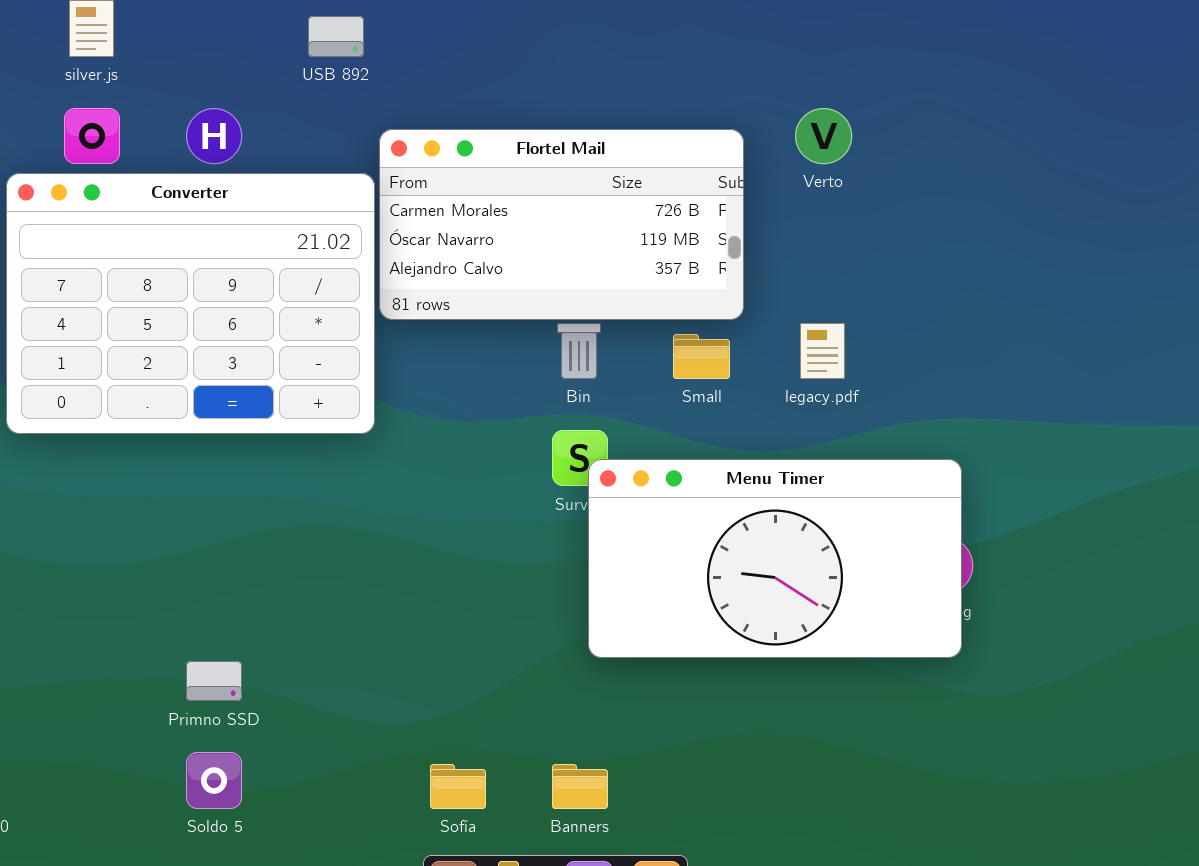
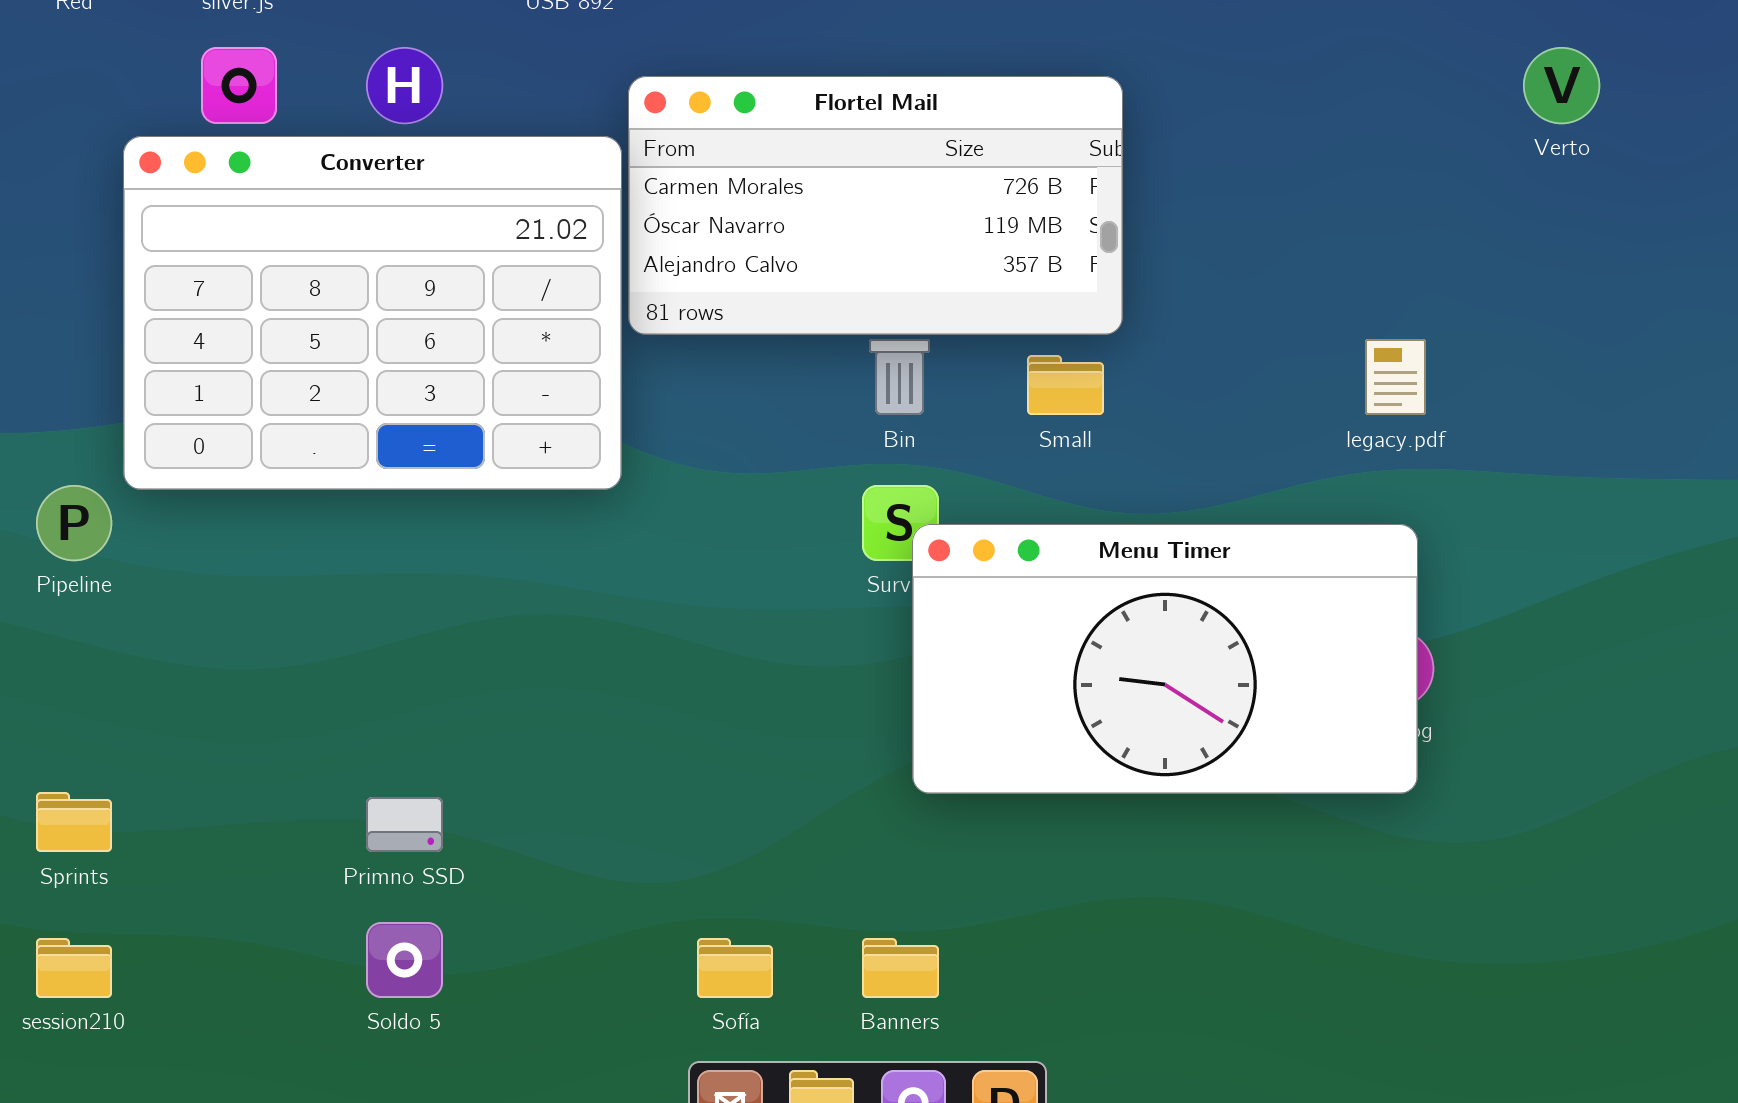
Verto: [795,108,852,164] -> [1523,47,1600,124], moved
legacy.pdf: [800,323,845,379] -> [1365,339,1426,415], moved

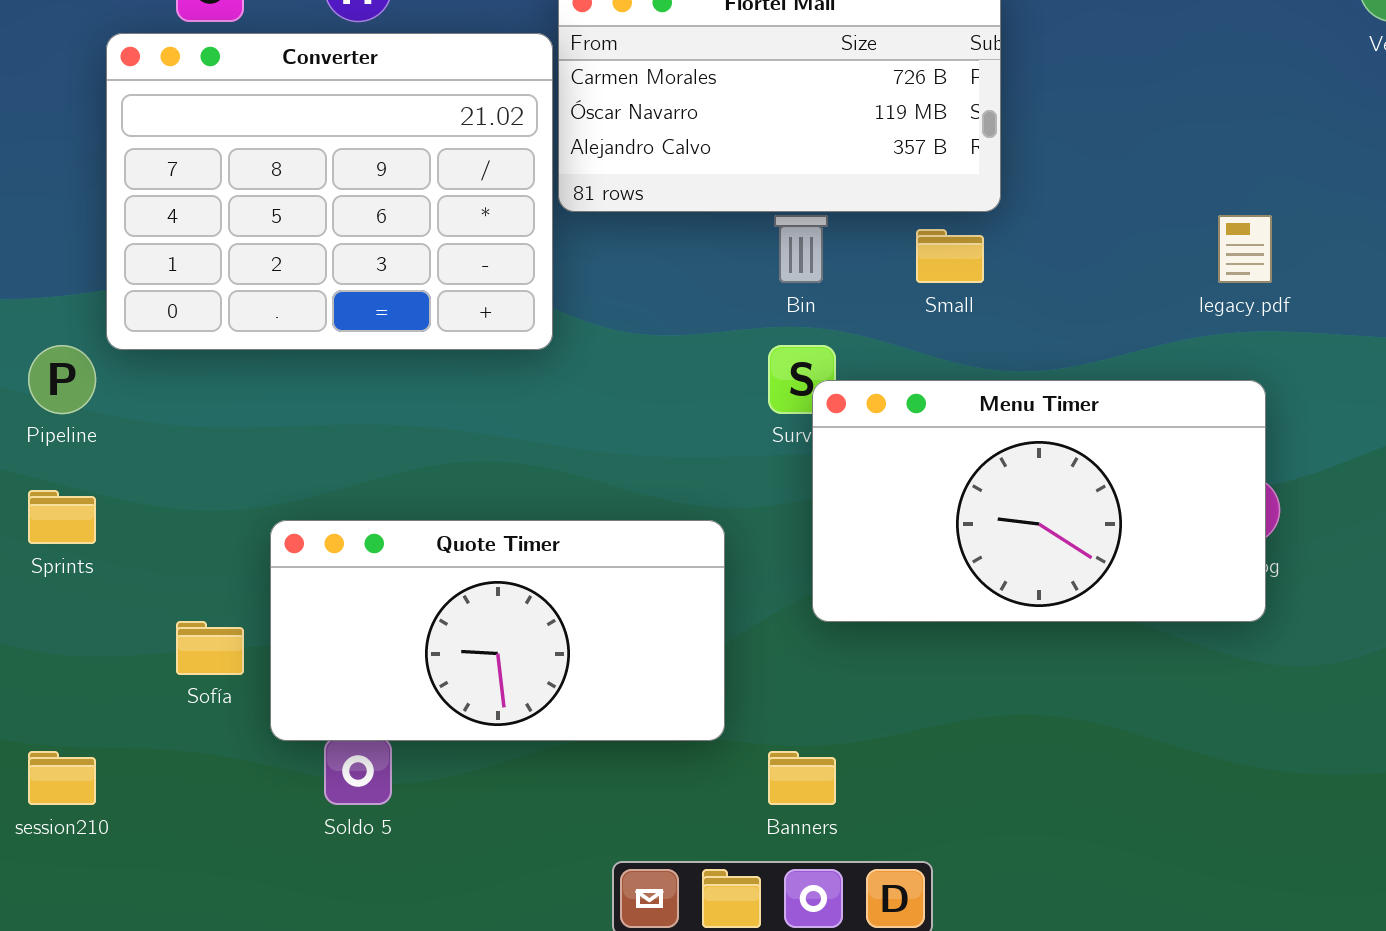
Quote Timer: none -> [270,520,725,741], opened
Sprints: [36,792,112,852] -> [28,490,96,544], moved
Sofía: [697,938,773,998] -> [176,621,244,675], moved

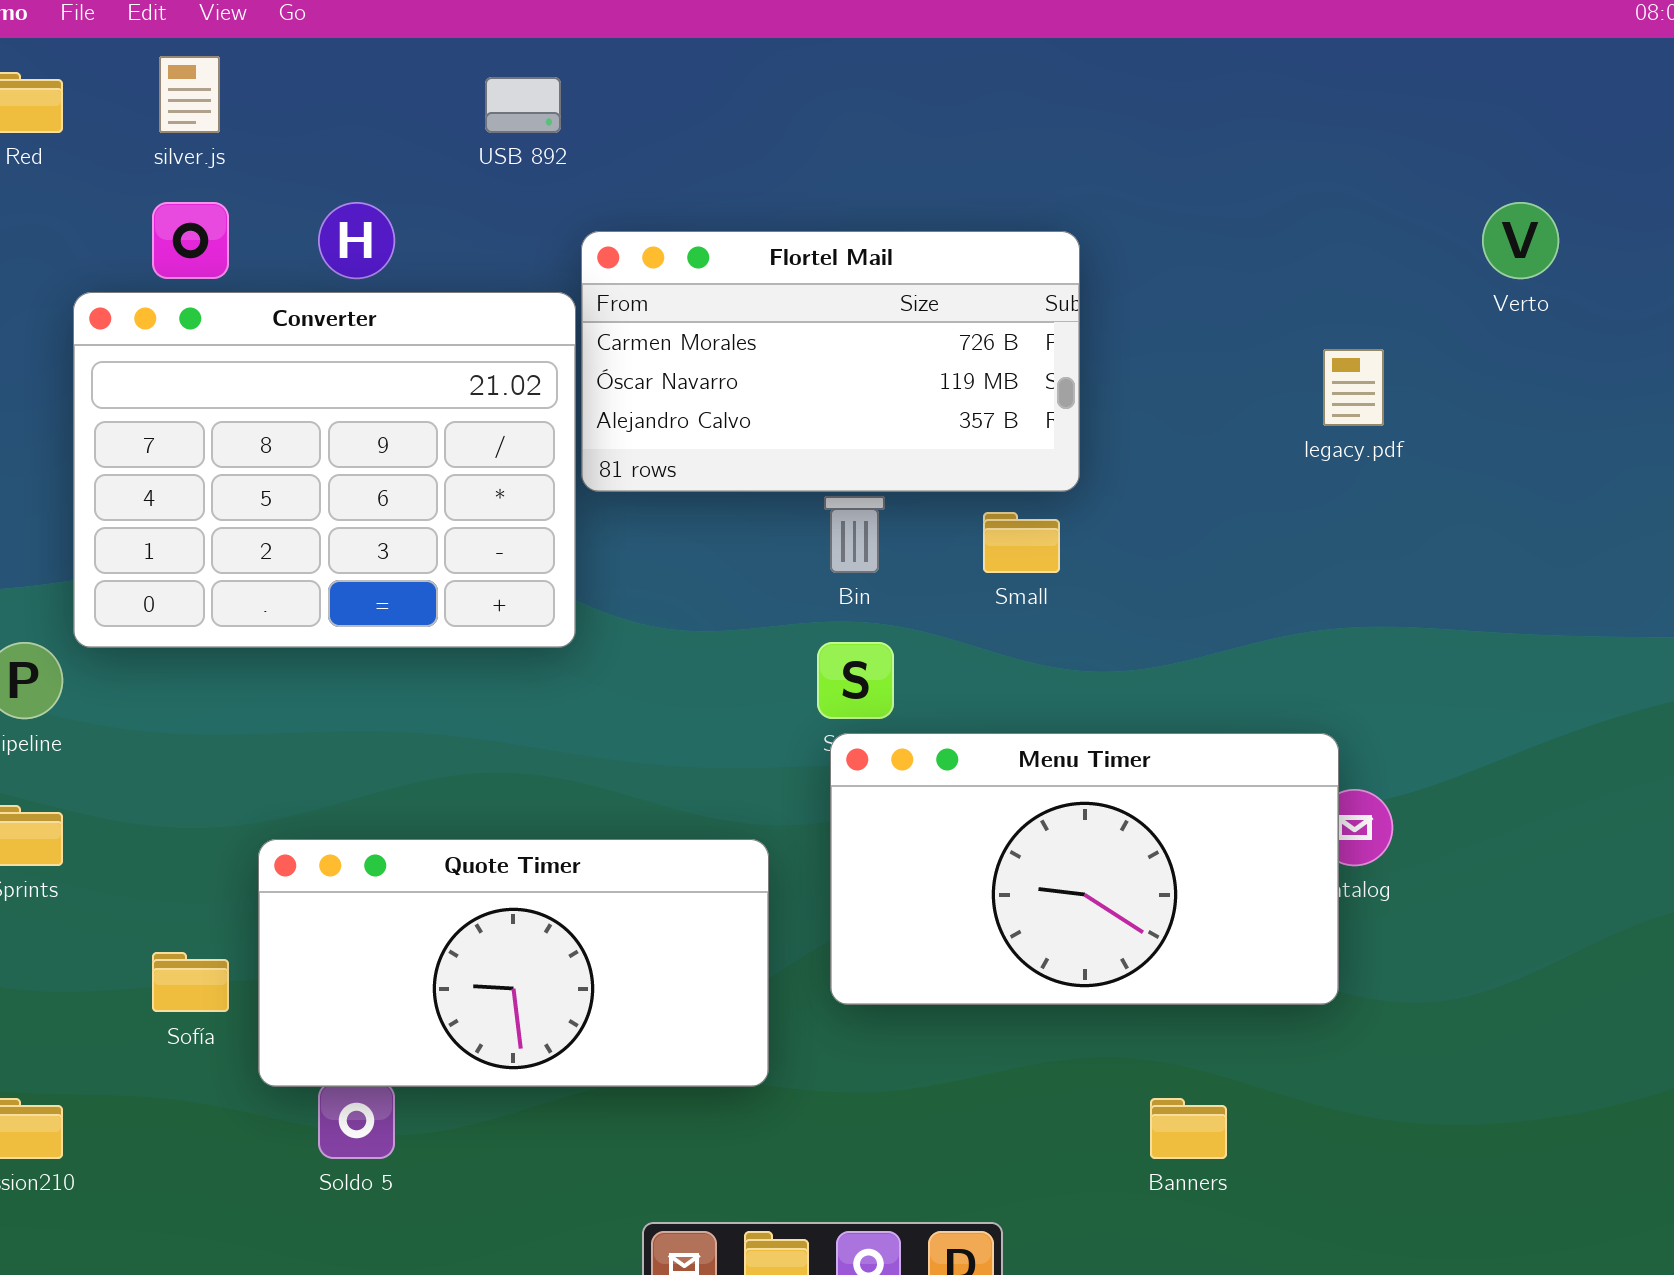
legacy.pdf: [1218,215,1272,283] -> [1323,349,1384,426], moved
Menu Timer: [812,380,1266,622] -> [830,733,1339,1005], moved
Banners: [768,751,836,805] -> [1150,1098,1227,1159], moved

